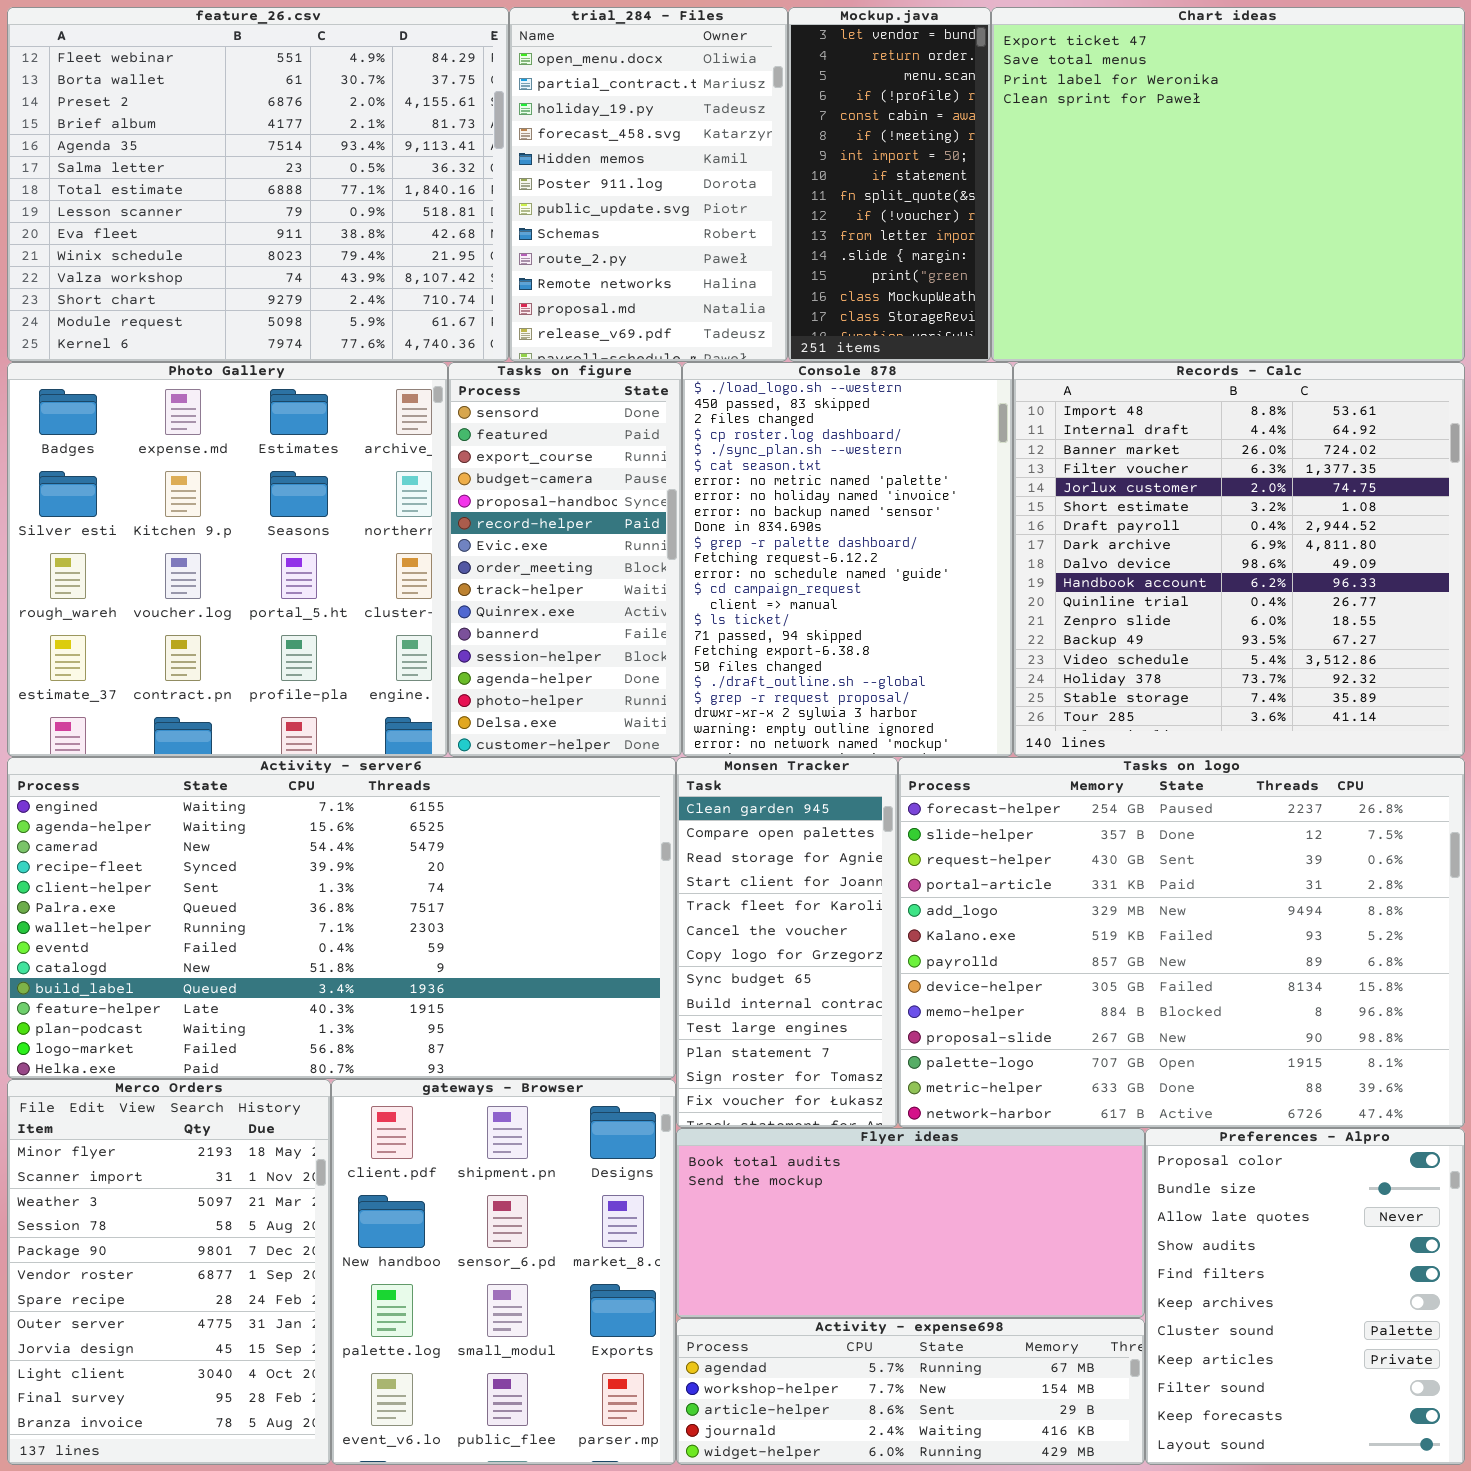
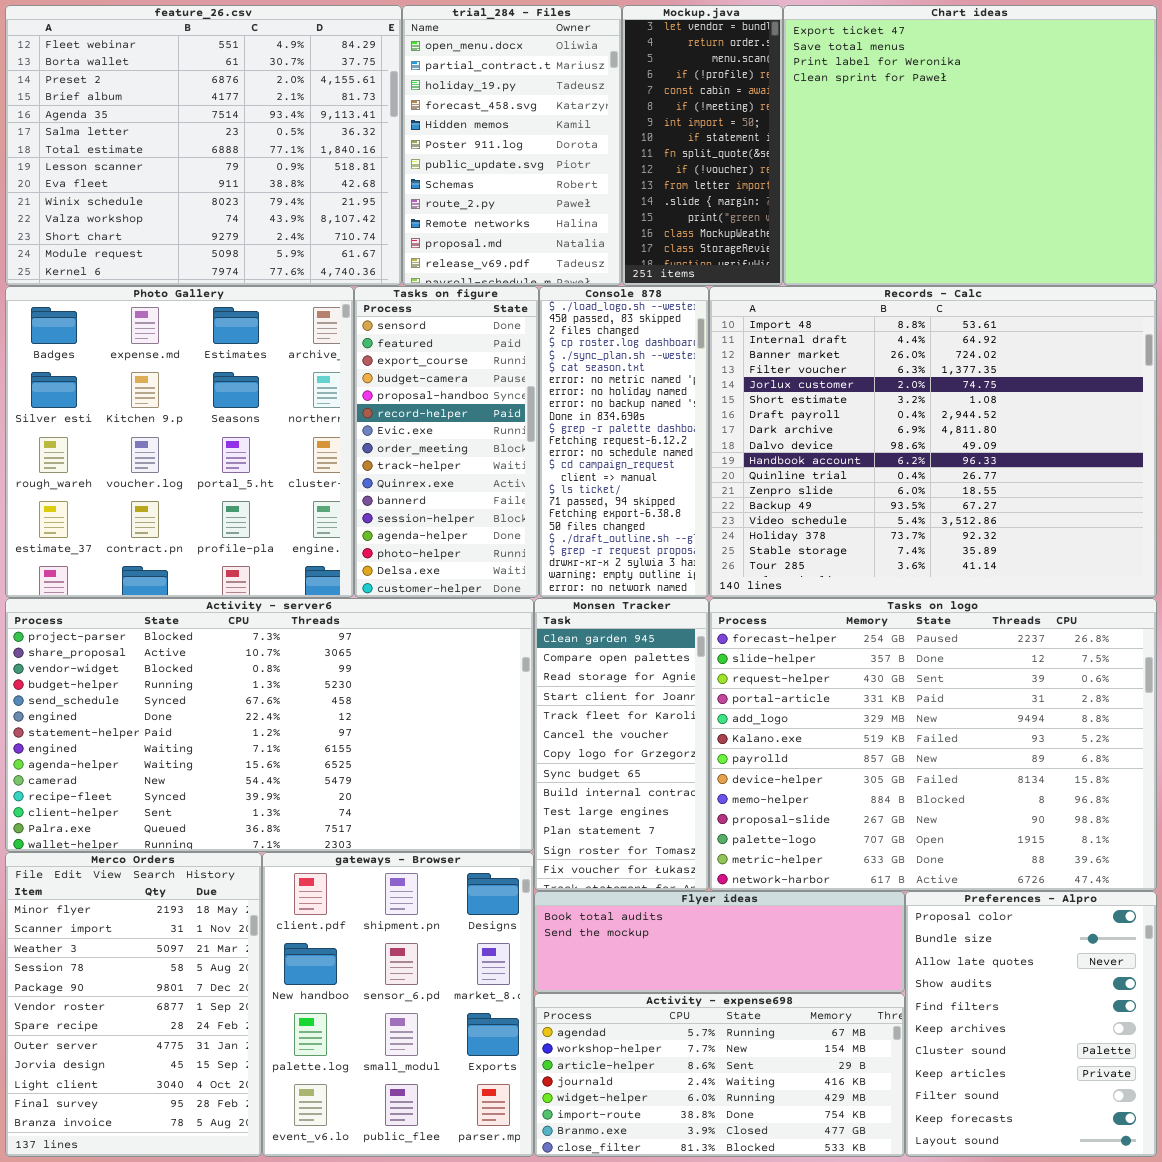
Console 878: [682,362,1013,757] -> [539,286,709,598], resized
Records - Calc: [1013,362,1465,757] -> [709,286,1157,598], resized
Activity - server6: [7,757,676,1079] -> [5,598,534,852], scrolled up 7 rows
Flyer ideas: [676,1128,1145,1318] -> [534,891,905,993], resized
Activity - expense698: [676,1318,1145,1465] -> [534,993,905,1157], resized

